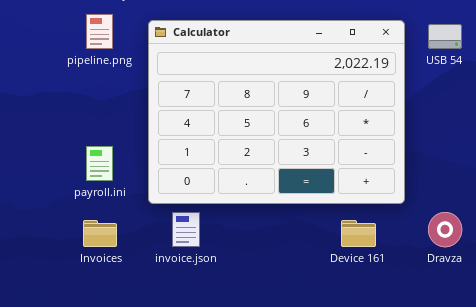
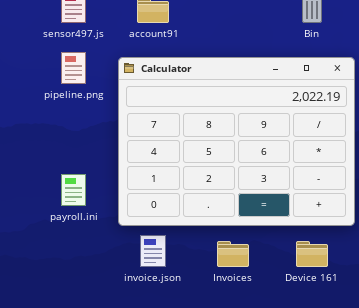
Invoices: [83,220,117,247] -> [217,241,249,267], moved

